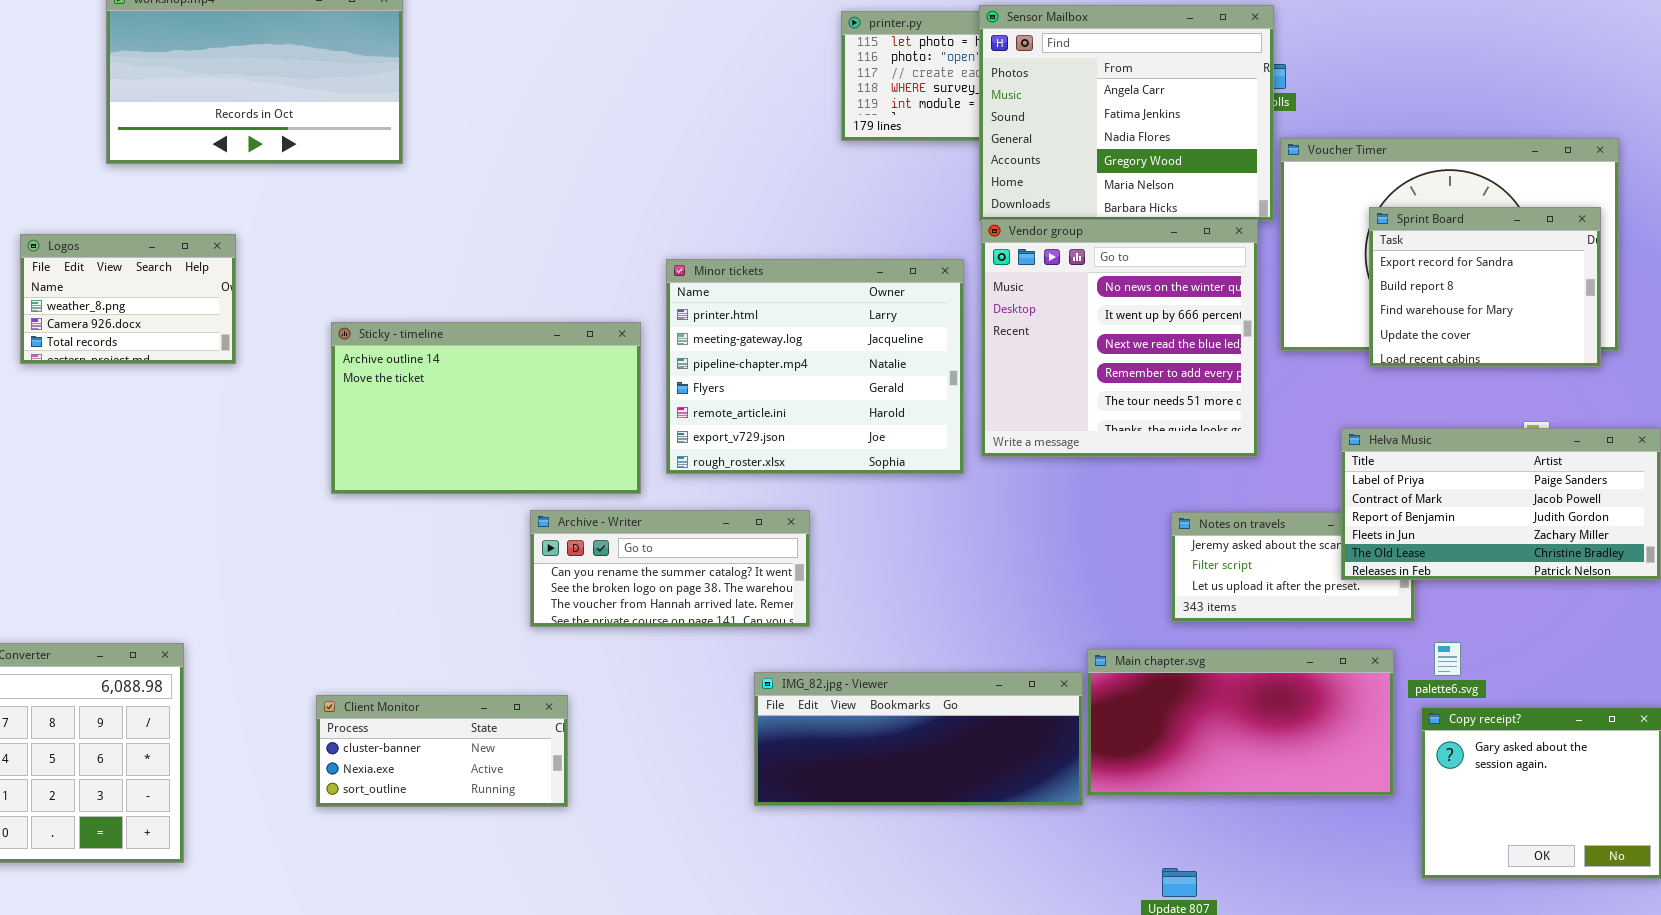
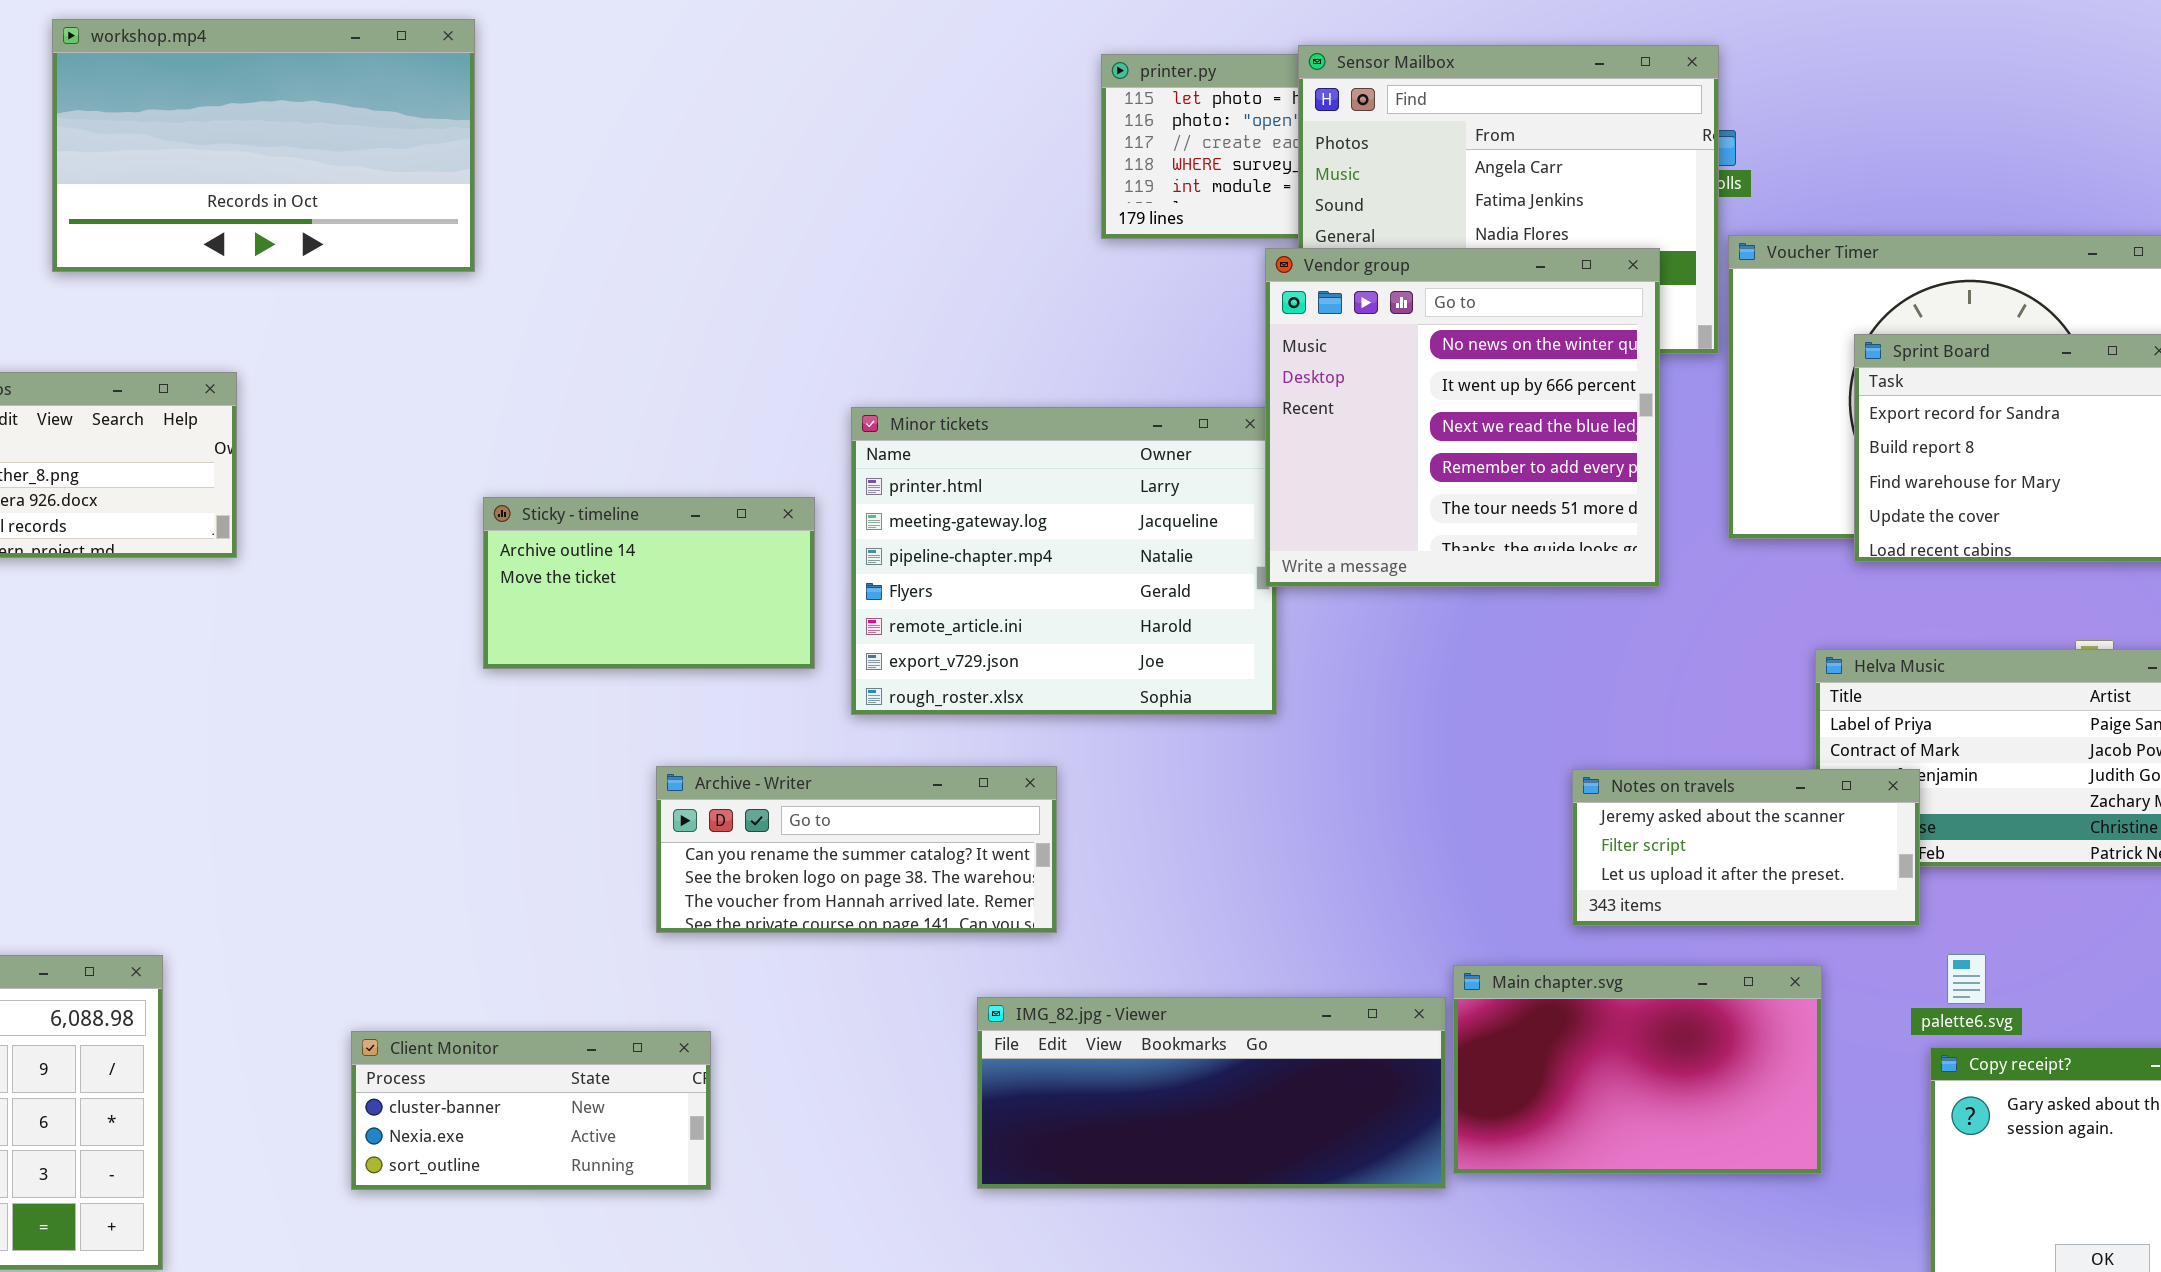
Vendor group: [981,219,1258,457] -> [1265,248,1660,587], moved
Sticky - timeline: [331,322,641,494] -> [483,497,815,669], resized
Notes on travels: [1171,512,1415,622] -> [1572,769,1920,926], raised
Main chapter.svg: [1087,649,1394,796] -> [1453,965,1822,1174], resized

